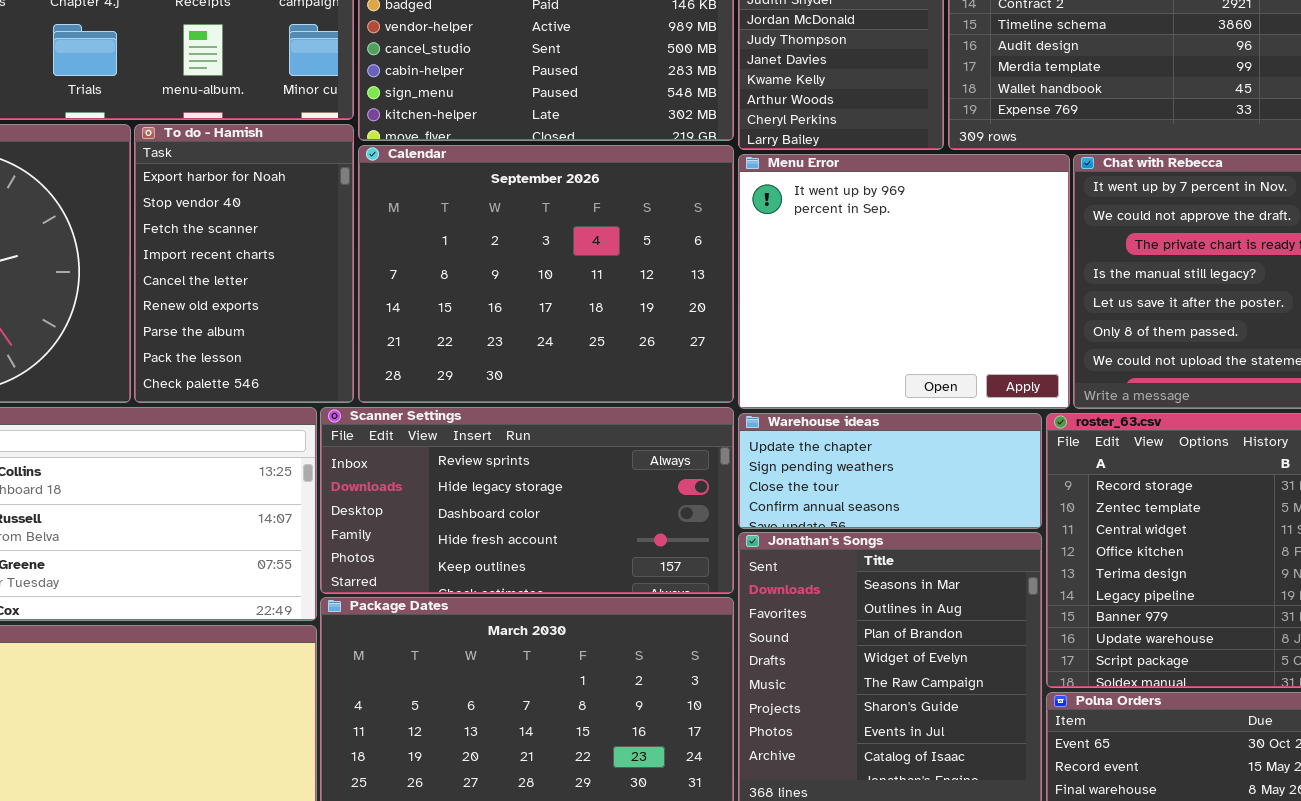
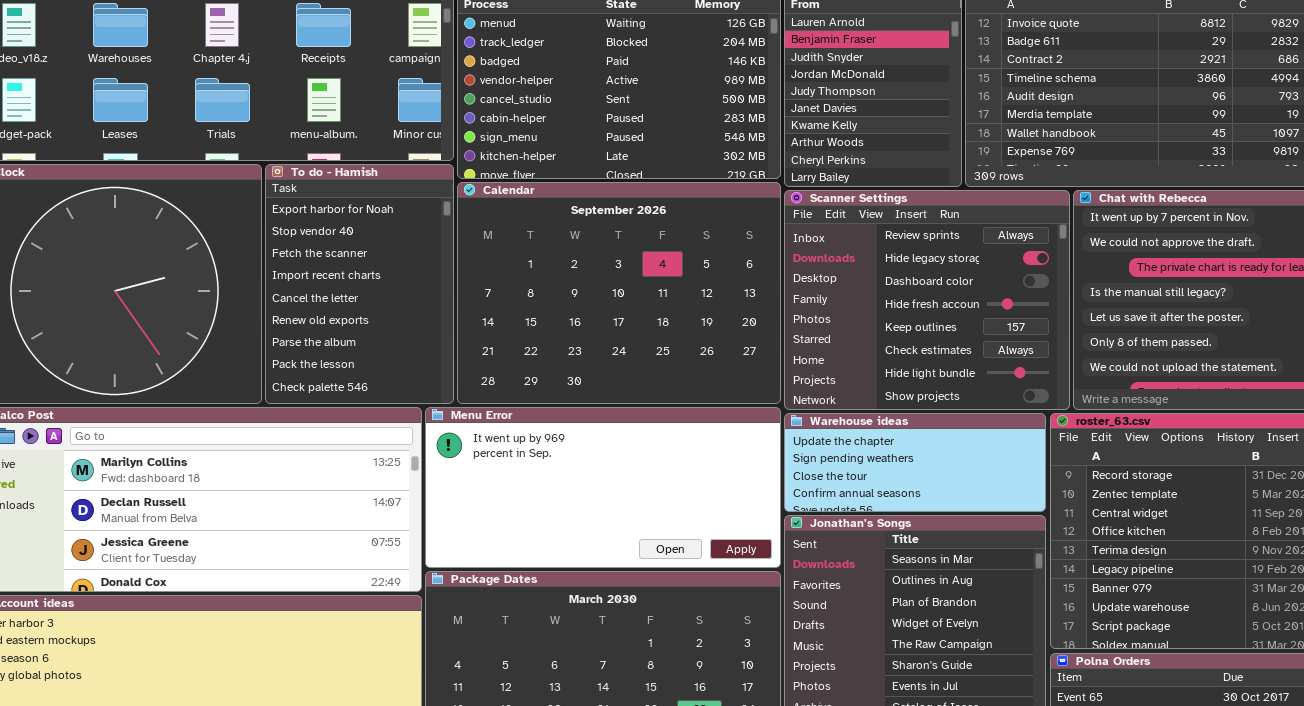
Menu Error: [738,154,1070,409] -> [425,407,781,568], moved, resized
Scanner Settings: [320,407,734,594] -> [784,190,1070,410], moved, resized

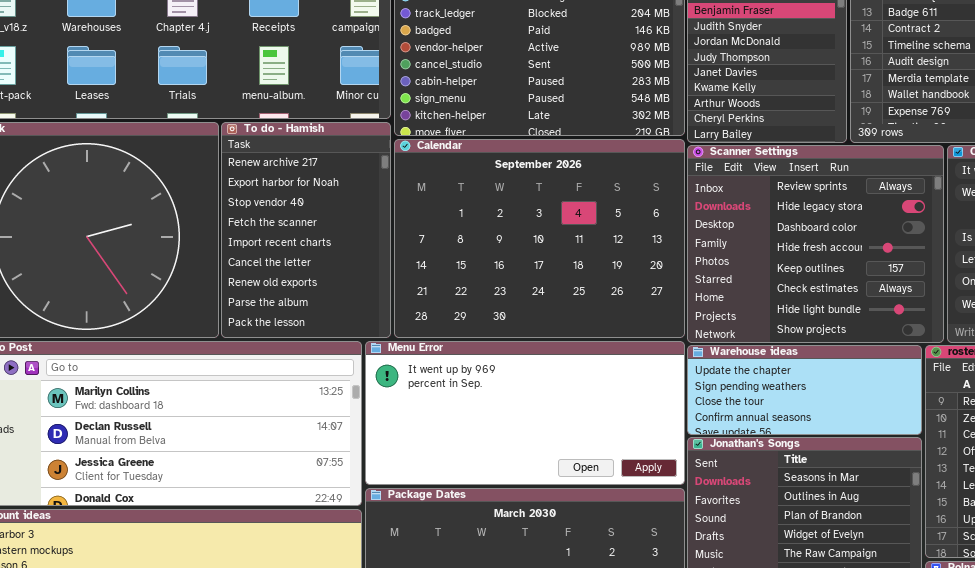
To do - Hamish: [265,164,454,404] -> [221,122,391,338], scrolled up 1 row

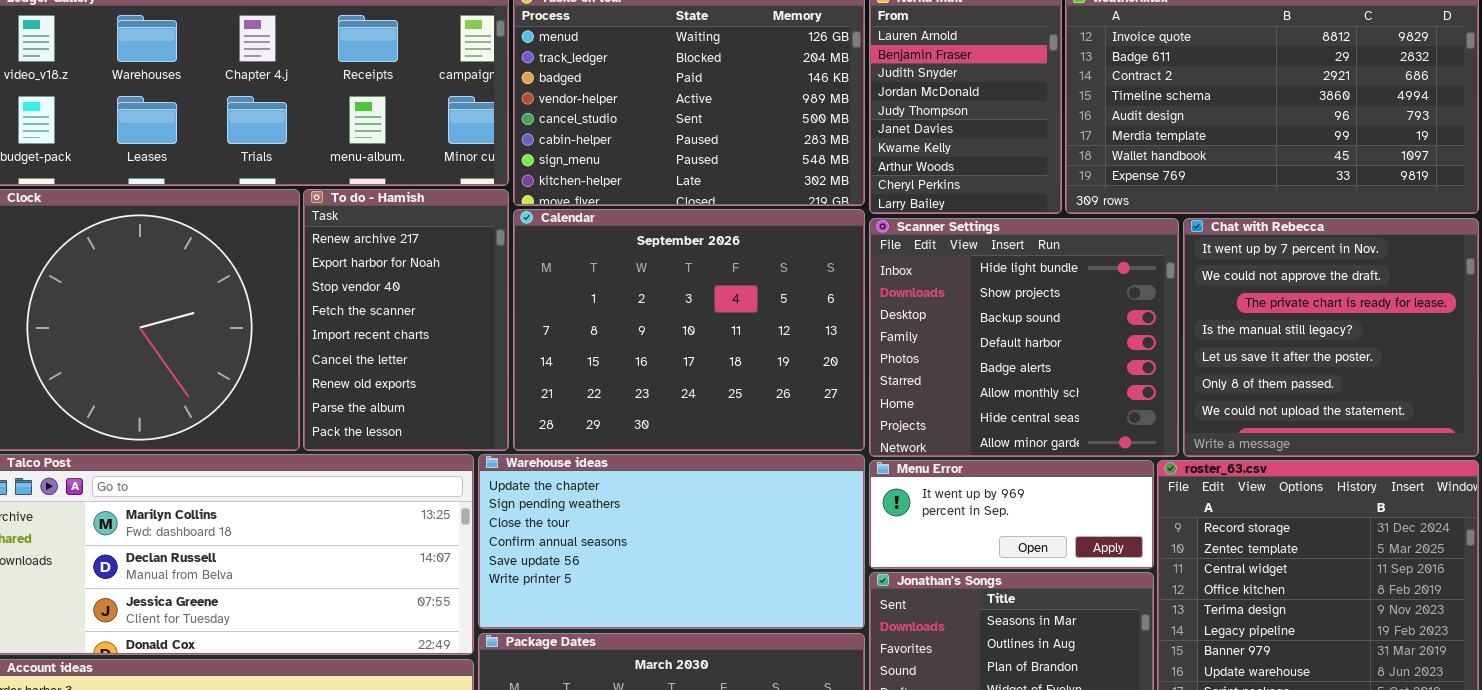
Scanner Settings: [687,145,944,343] -> [869,218,1179,457], scrolled down 6 rows
Menu Error: [365,341,685,485] -> [869,460,1154,569], moved, resized
Warehouse ideas: [687,345,922,435] -> [478,454,865,629], moved, resized

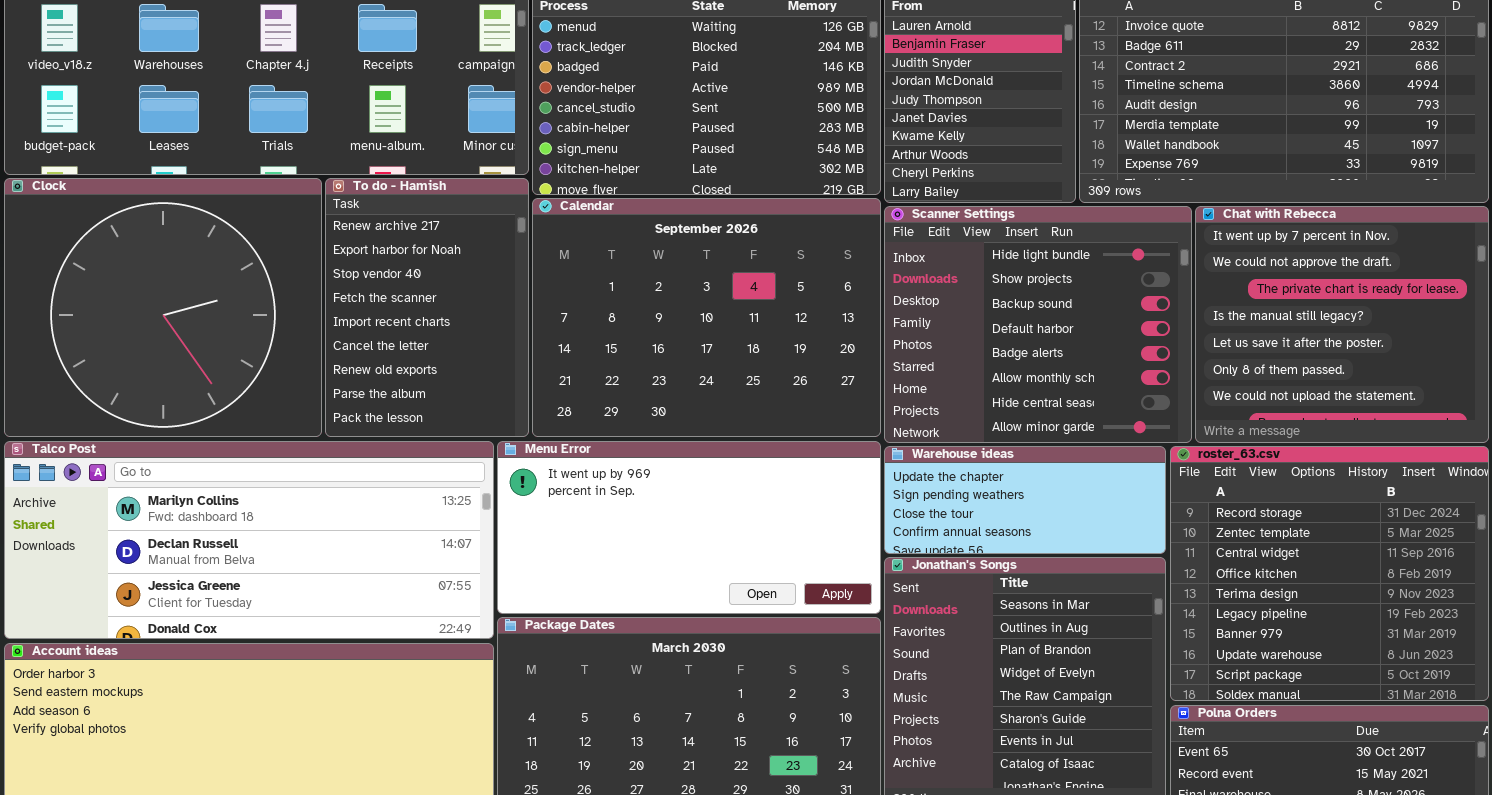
Warehouse ideas: [478,454,865,629] -> [884,446,1166,554], moved, resized
Menu Error: [869,460,1154,569] -> [497,441,881,614], moved, resized

